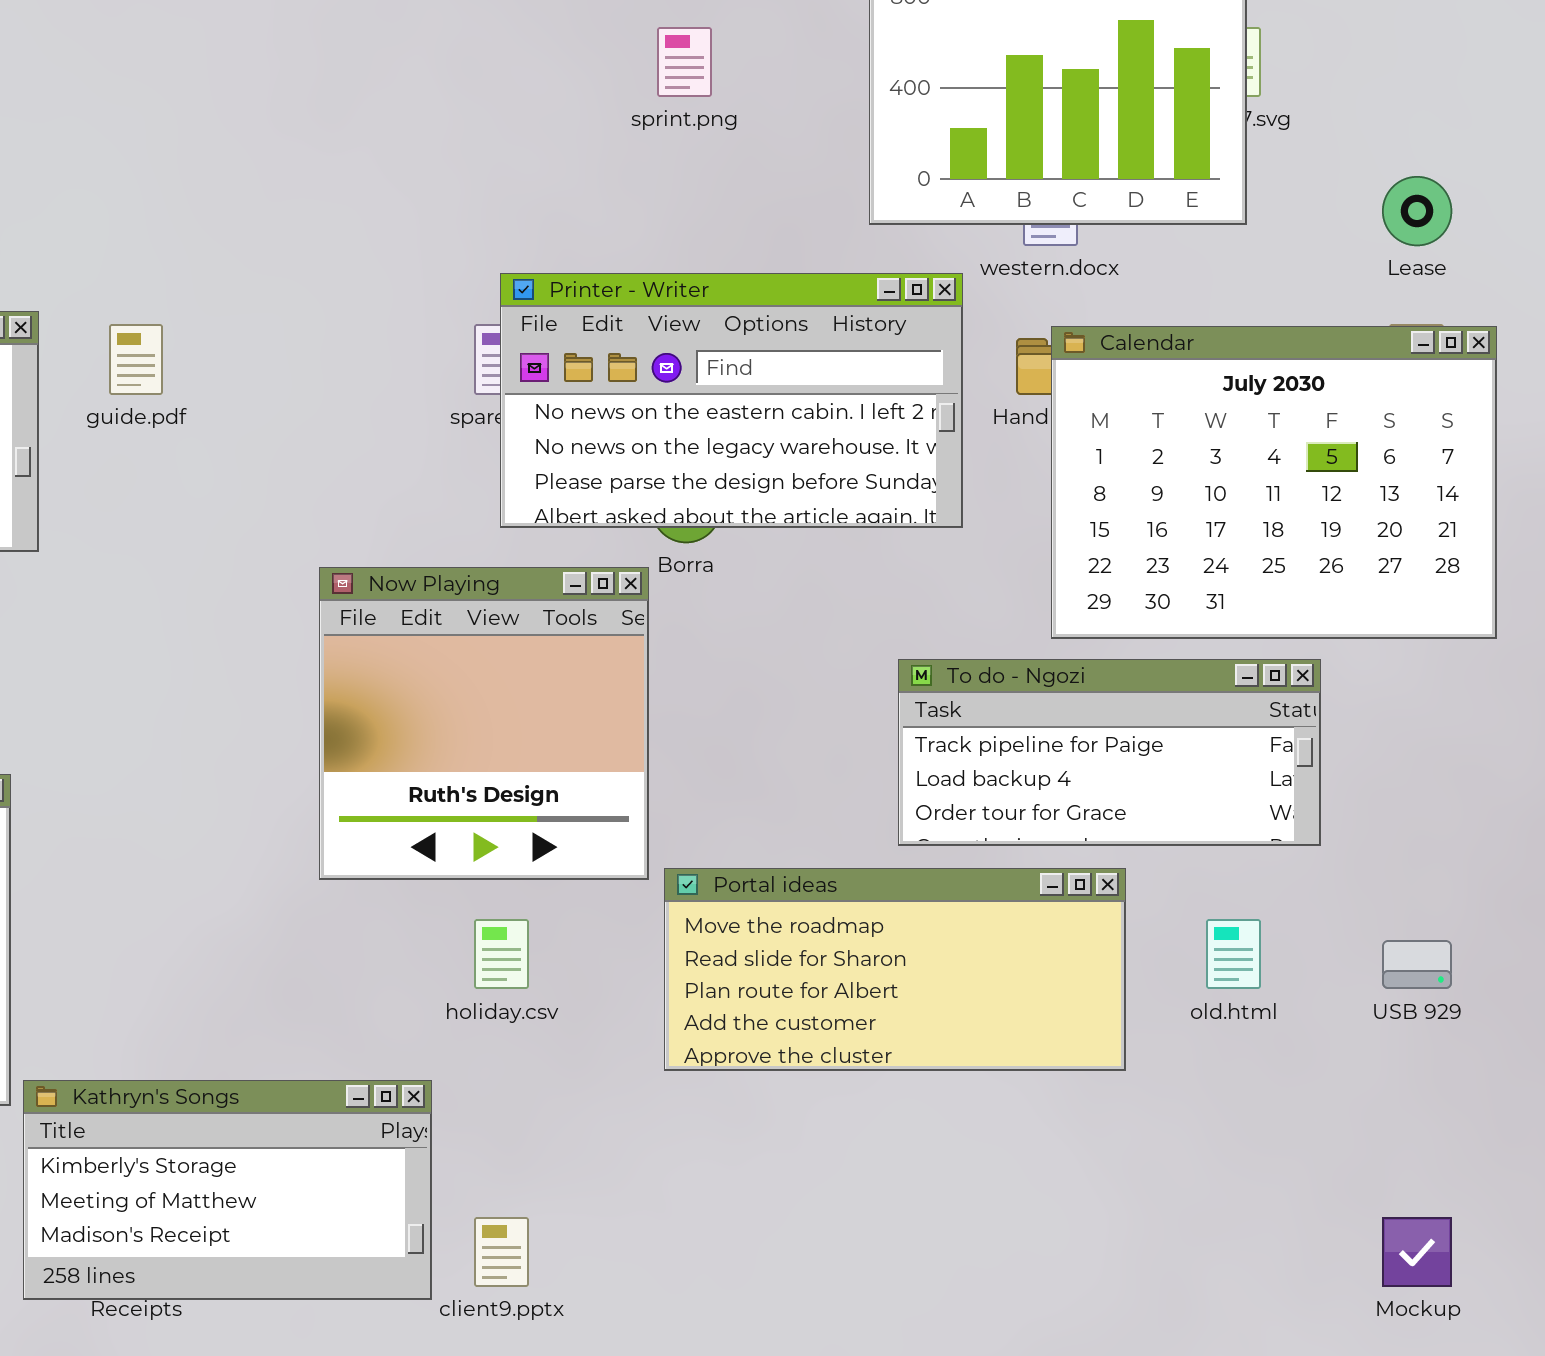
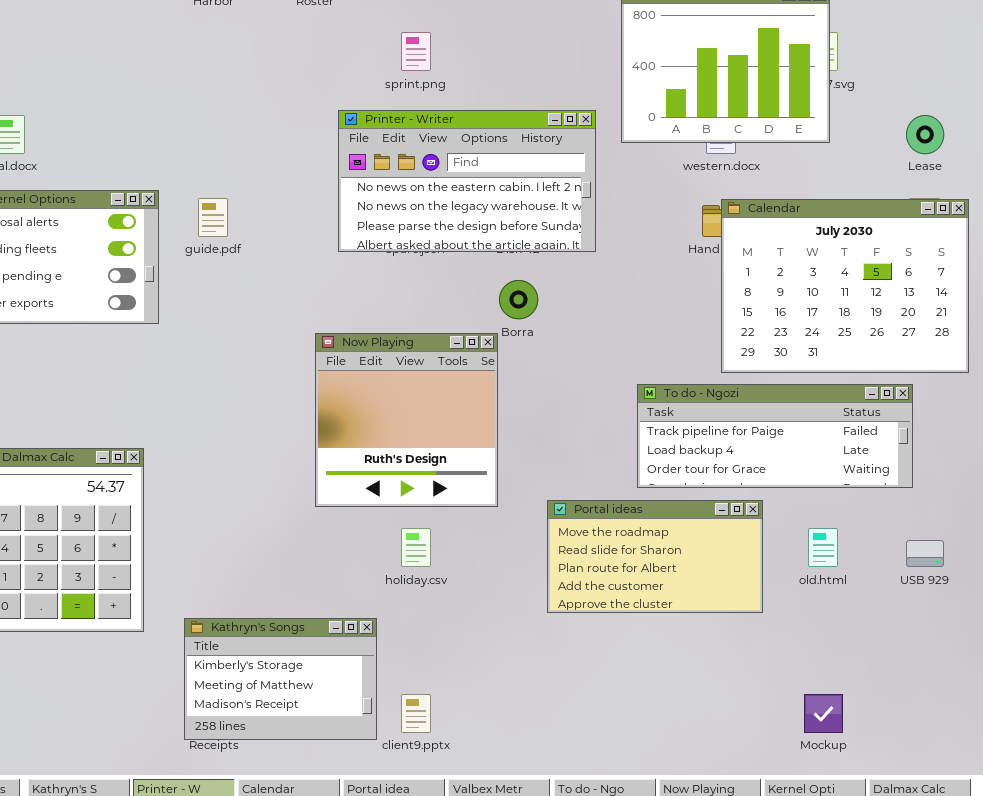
sprint.png: [657,27,712,97] -> [401,32,431,71], moved
Printer - Writer: [500,273,963,528] -> [338,110,596,252], moved
To do - Ngozi: [898,659,1321,846] -> [637,384,913,488], resized
Portal ideas: [664,868,1126,1071] -> [547,500,763,613], resized
Kathryn's Songs: [23,1080,432,1300] -> [184,618,377,740], resized
Mockup: [1382,1217,1452,1287] -> [804,694,843,733], moved

